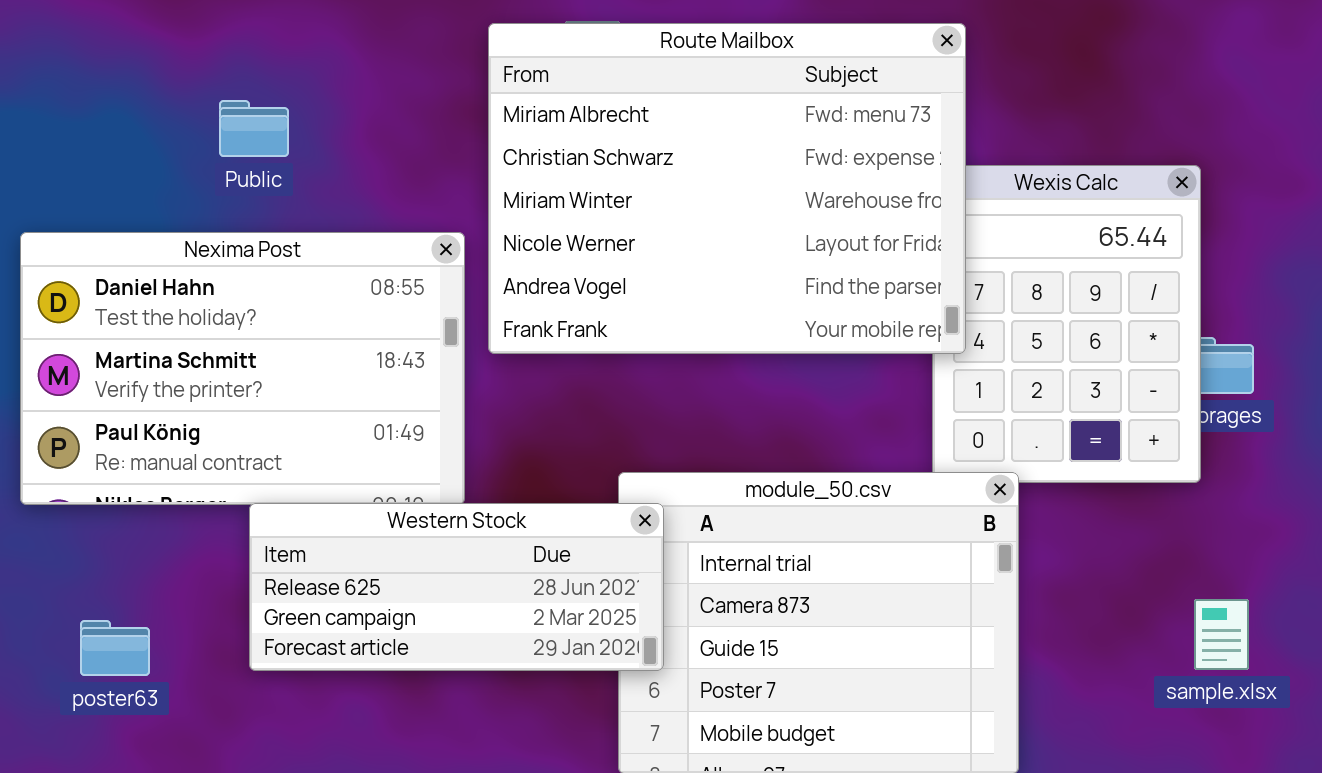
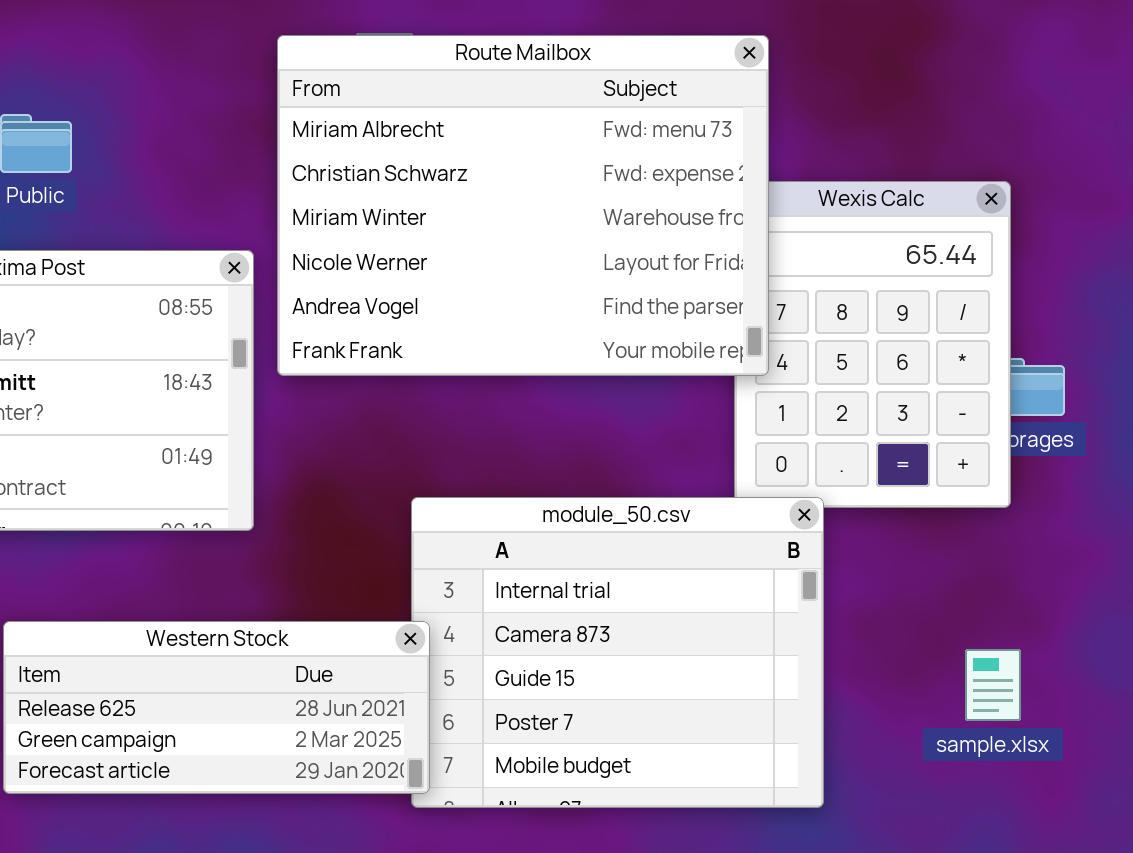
Western Stock: [249,503,664,671] -> [3,621,430,794], moved
sample.xlsx: [1194,599,1249,670] -> [965,649,1021,721], moved

